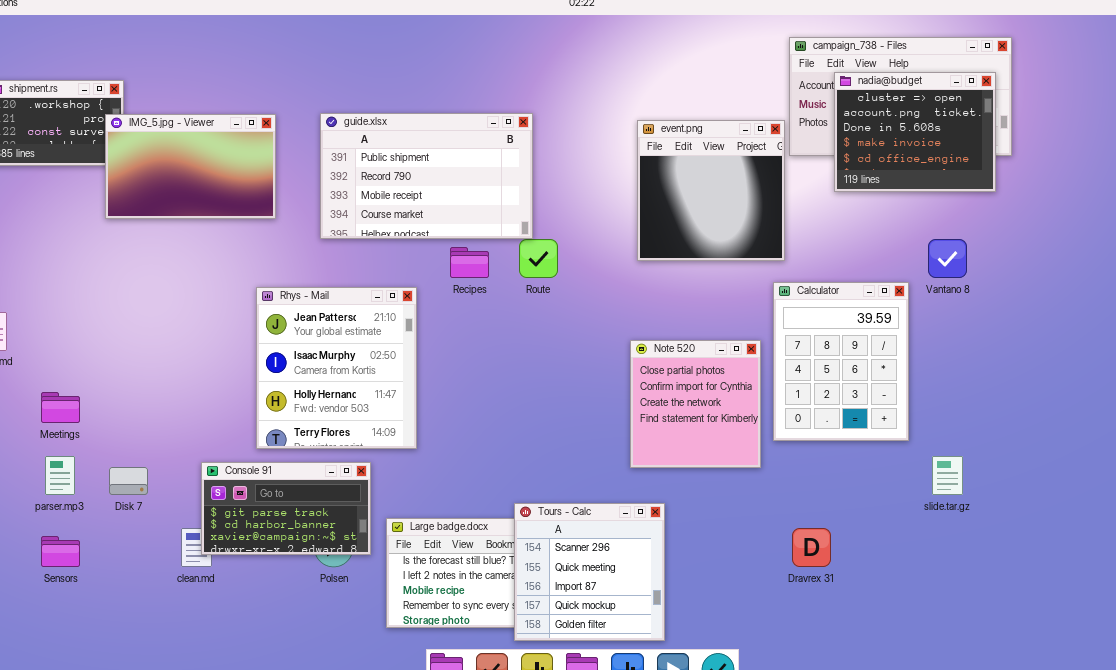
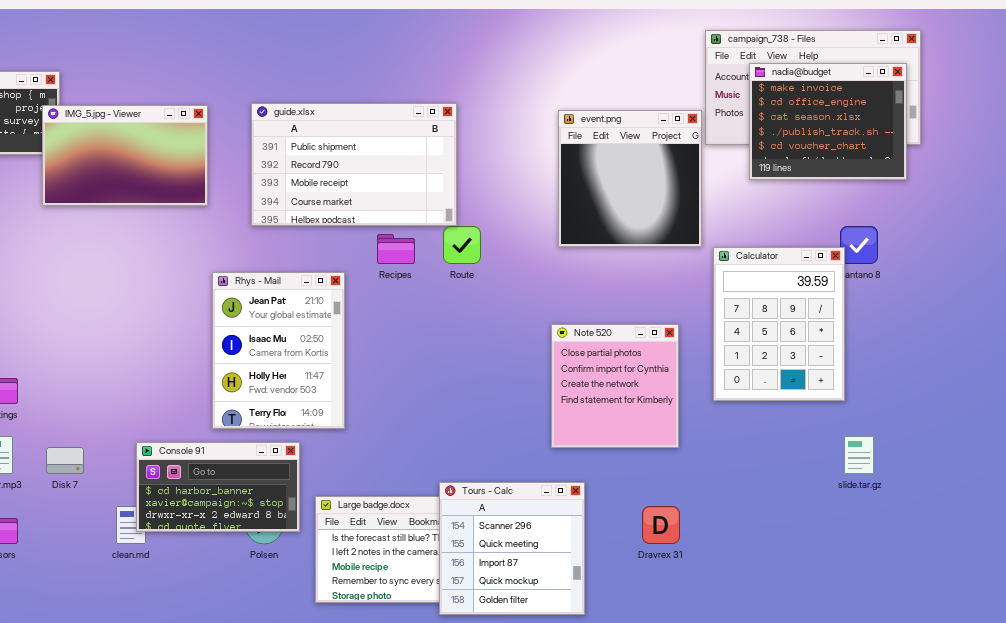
nadia@budget: [834,72,996,192] -> [749,63,907,180], scrolled down 3 rows
Calculator: [773,282,909,441] -> [713,247,845,401], moved
Rhys - Mail: [256,287,417,449] -> [212,272,345,429], resized
Console 91: [201,462,371,555] -> [136,442,300,532], scrolled down 1 row
Dravrex 31: [792,528,831,567] -> [642,506,680,544], moved

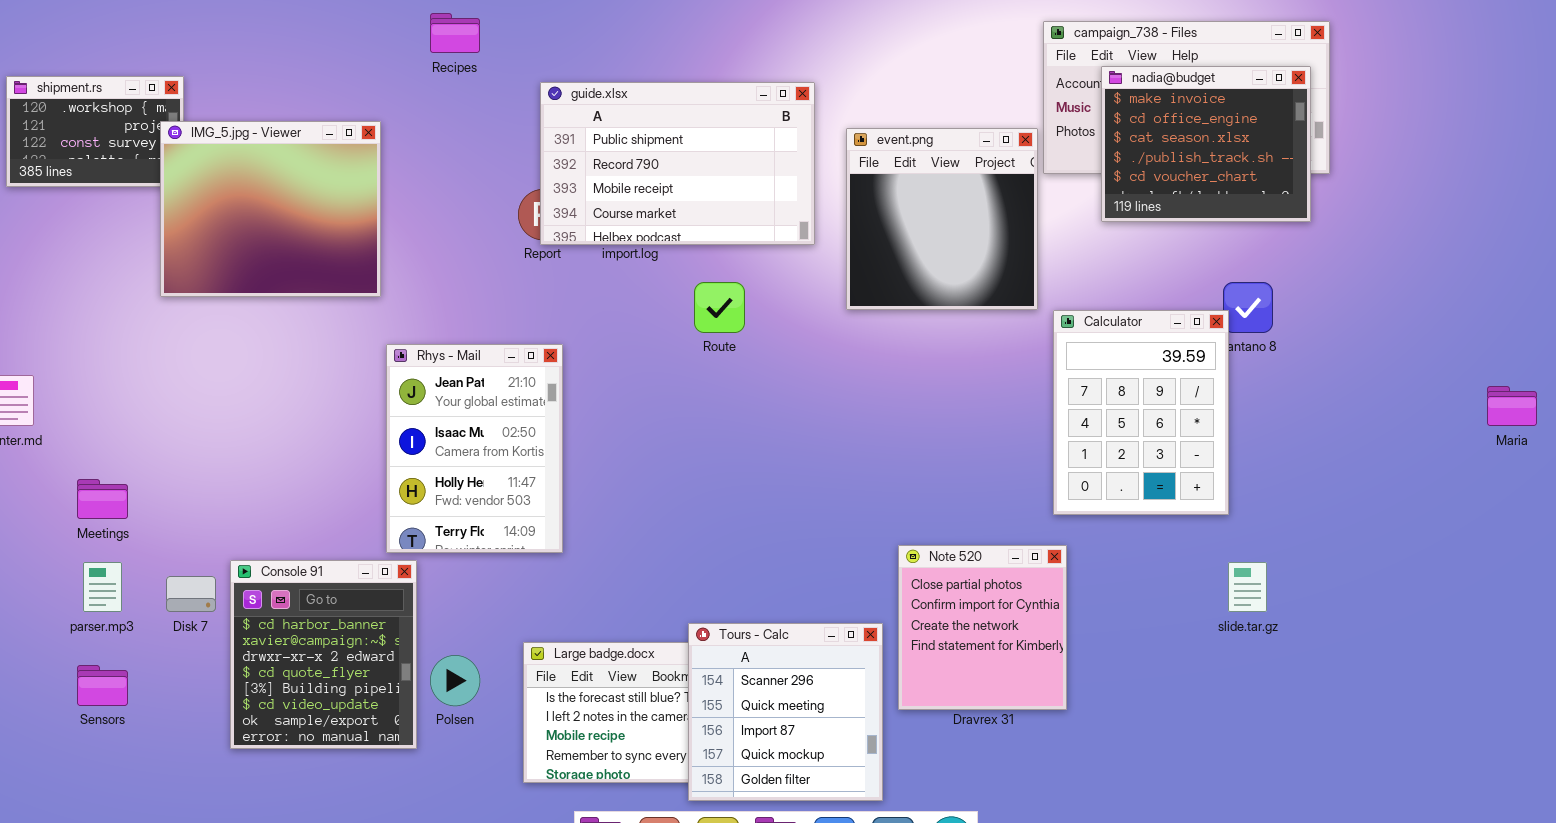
guide.xlsx: [251,103,457,226] -> [540,82,815,245], moved
IMG_5.jpg - Viewer: [42,105,208,206] -> [160,121,381,297], resized
Recipes: [377,234,415,264] -> [430,13,480,53], moved
Note 520: [551,324,679,448] -> [898,545,1067,710], moved
Console 91: [136,442,300,532] -> [230,560,417,749], moved, resized

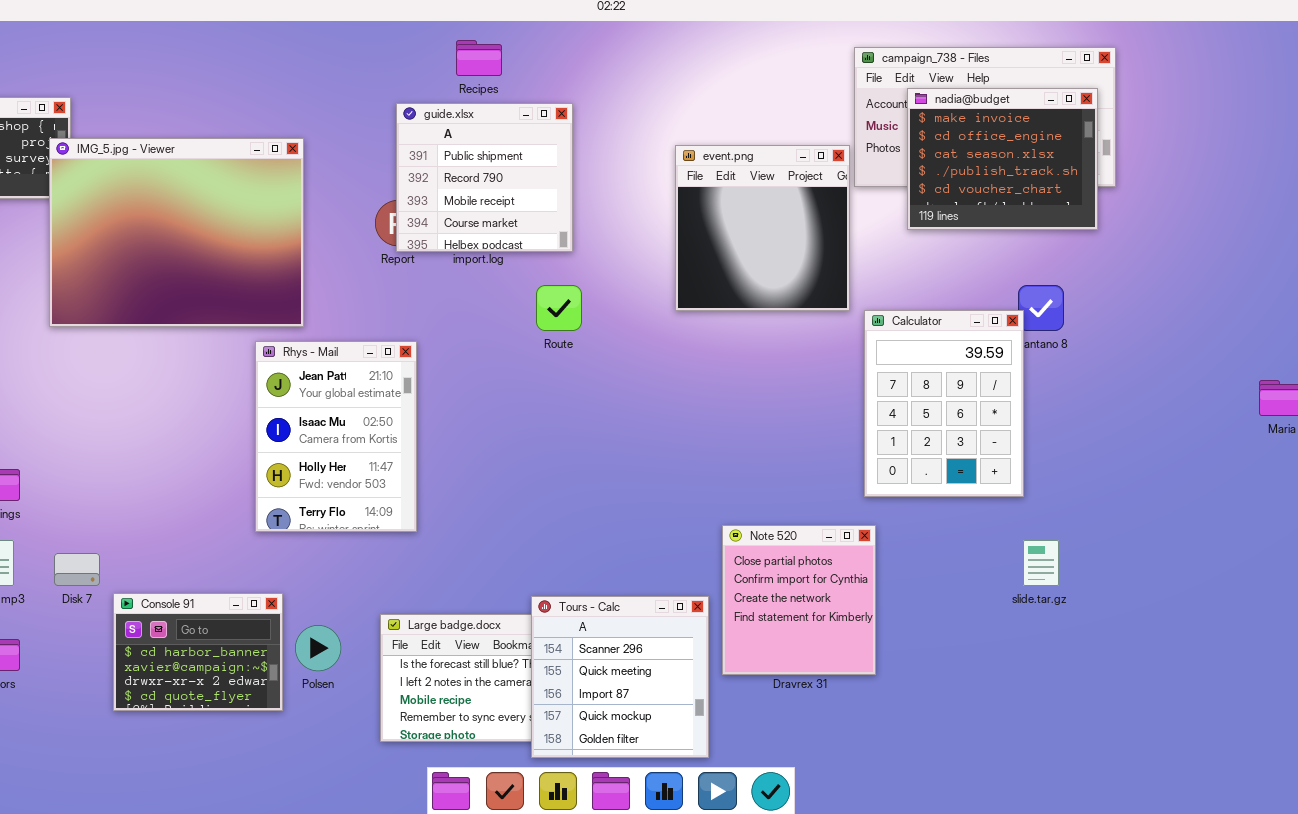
Recipes: [430,13,480,53] -> [456,40,502,76], moved
guide.xlsx: [540,82,815,245] -> [396,103,573,252], resized
IMG_5.jpg - Viewer: [160,121,381,297] -> [49,138,304,327], resized
Console 91: [230,560,417,749] -> [113,593,283,711], resized

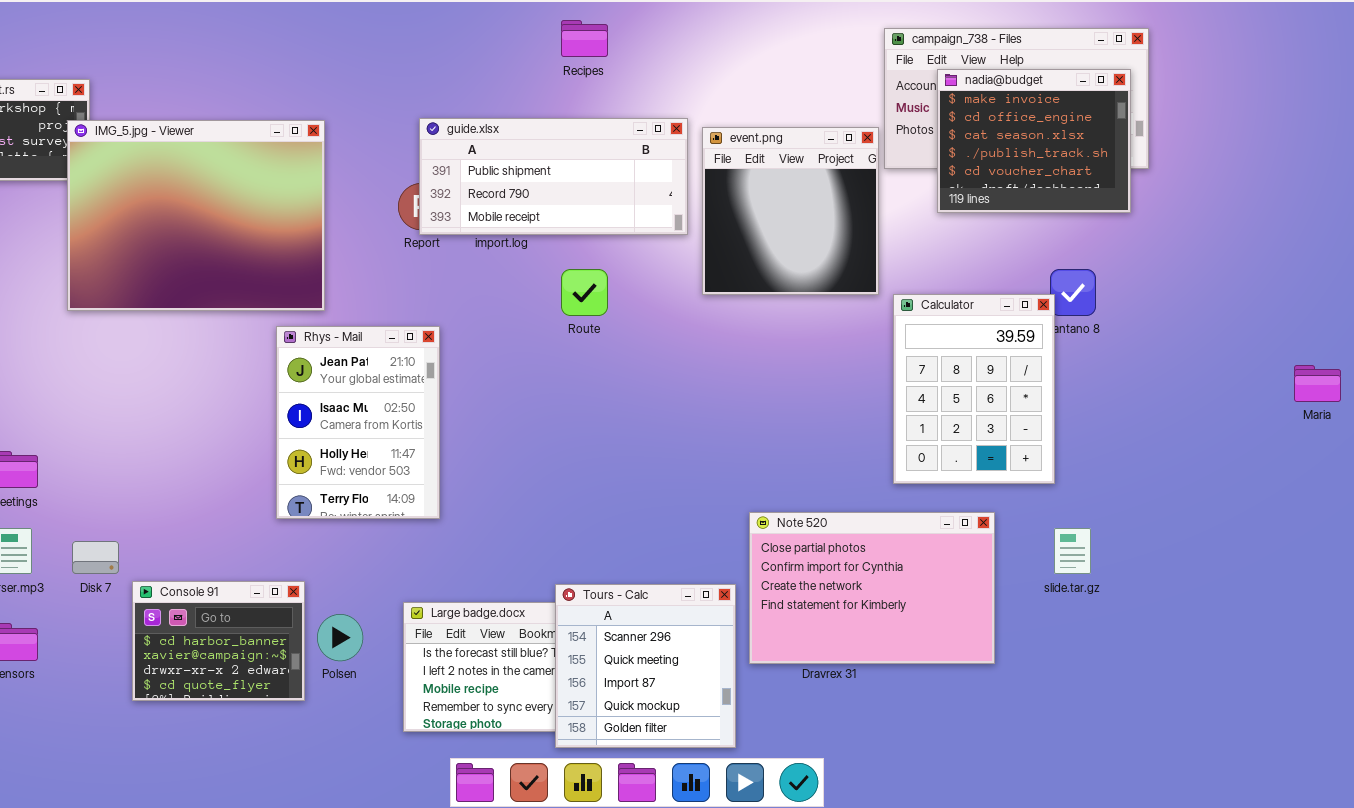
Recipes: [456,40,502,76] -> [561,20,608,57], moved
guide.xlsx: [396,103,573,252] -> [419,118,688,235], resized
Note 520: [722,525,876,675] -> [749,512,995,664], resized

